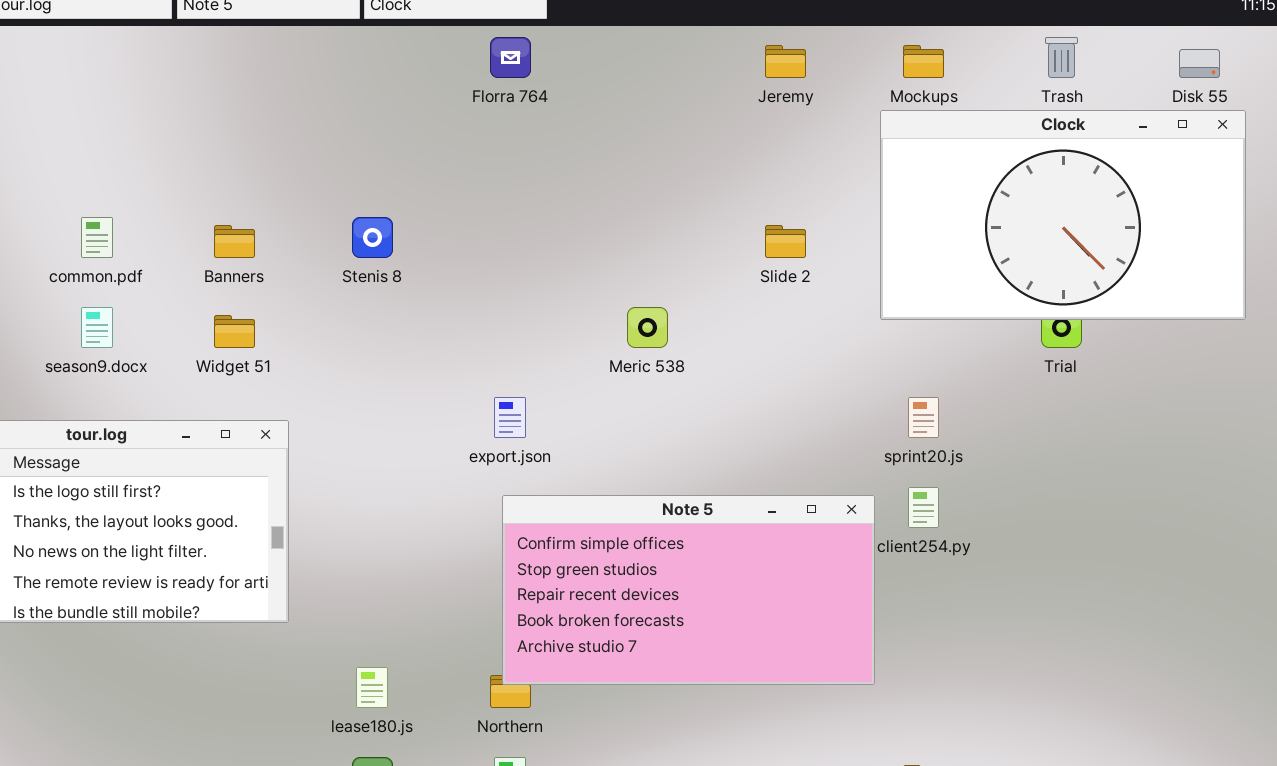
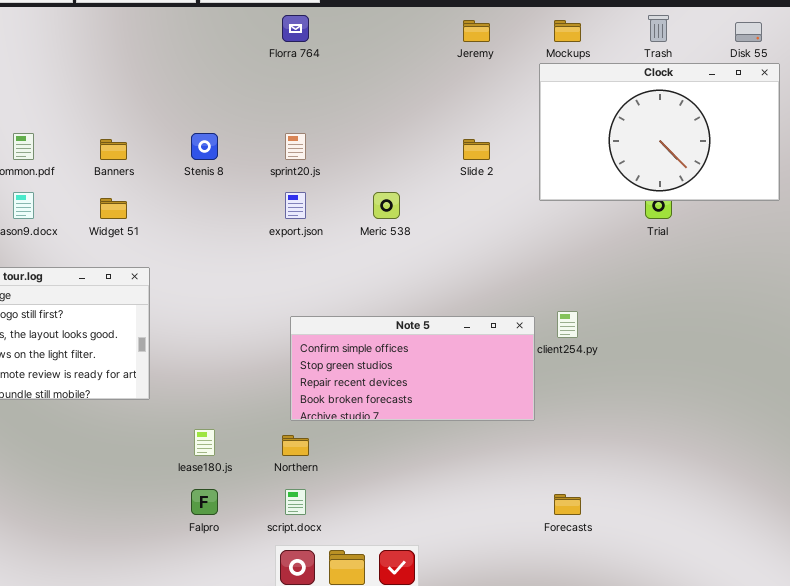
export.json: [494,397,526,438] -> [285,192,306,219], moved
sprint20.js: [908,397,939,438] -> [285,133,306,160], moved
Note 5: [502,495,875,685] -> [290,316,535,421], resized

